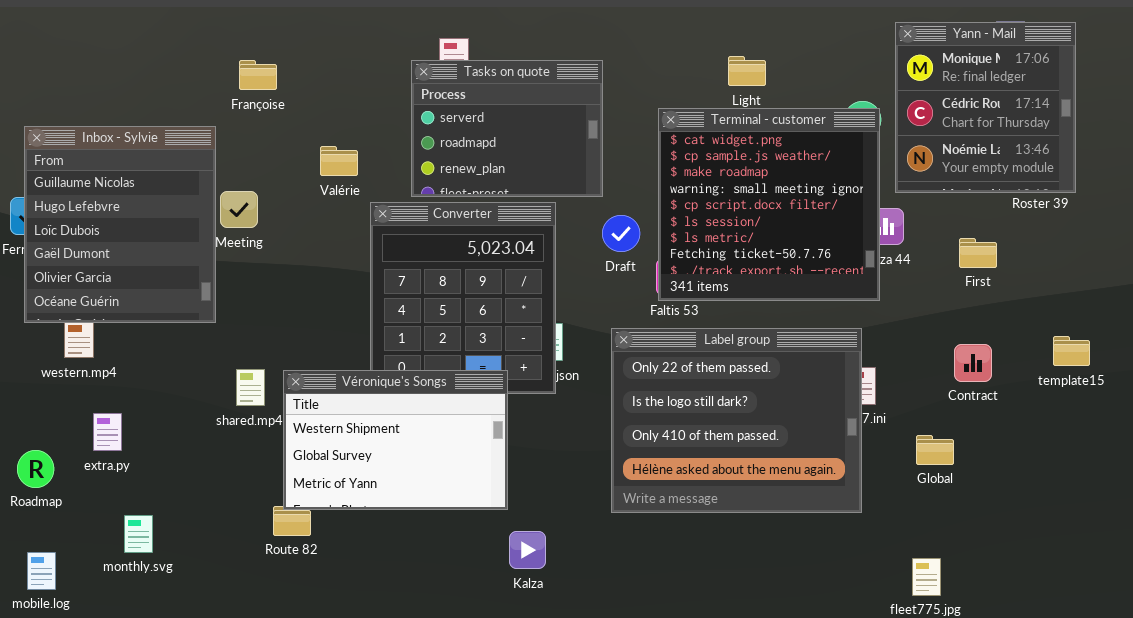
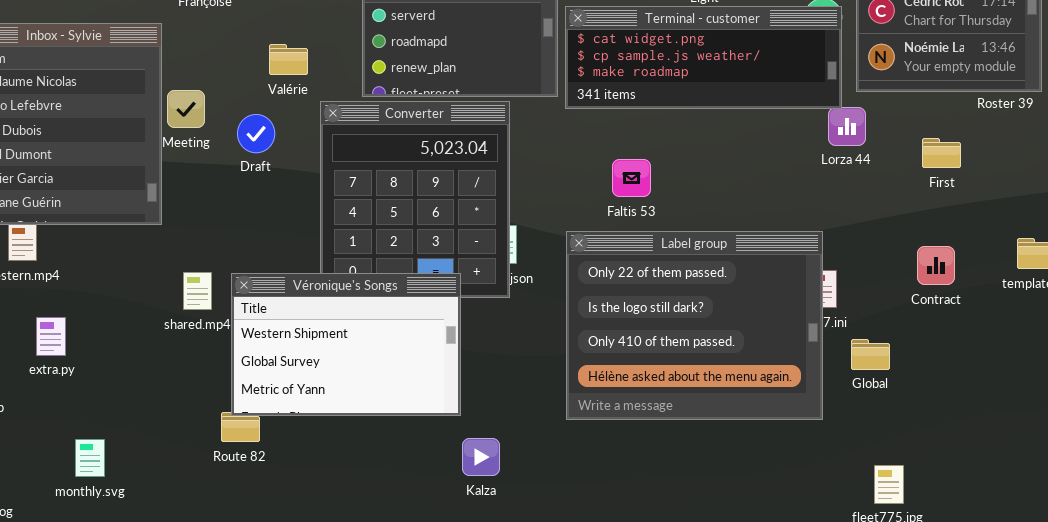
Terminal - customer: [658,108,880,301] -> [565,6,842,109], resized
Draft: [602,215,640,252] -> [237,114,275,153], moved
Global: [916,435,954,465] -> [851,339,890,370], moved
monthly.svg: [124,515,153,553] -> [75,439,105,477], moved

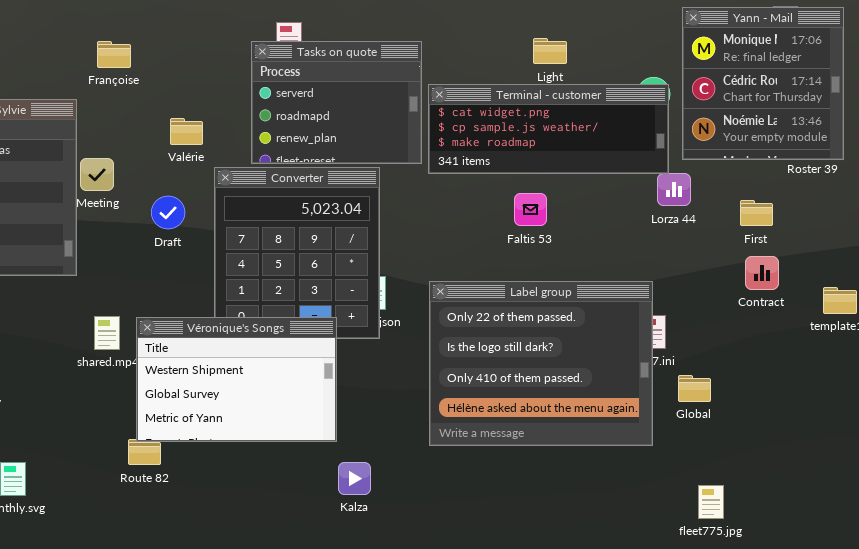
Draft: [237,114,275,153] -> [151,196,185,229], moved
Faltis 53: [612,159,651,197] -> [514,193,547,226], moved
Contract: [917,246,955,285] -> [745,256,779,290], moved

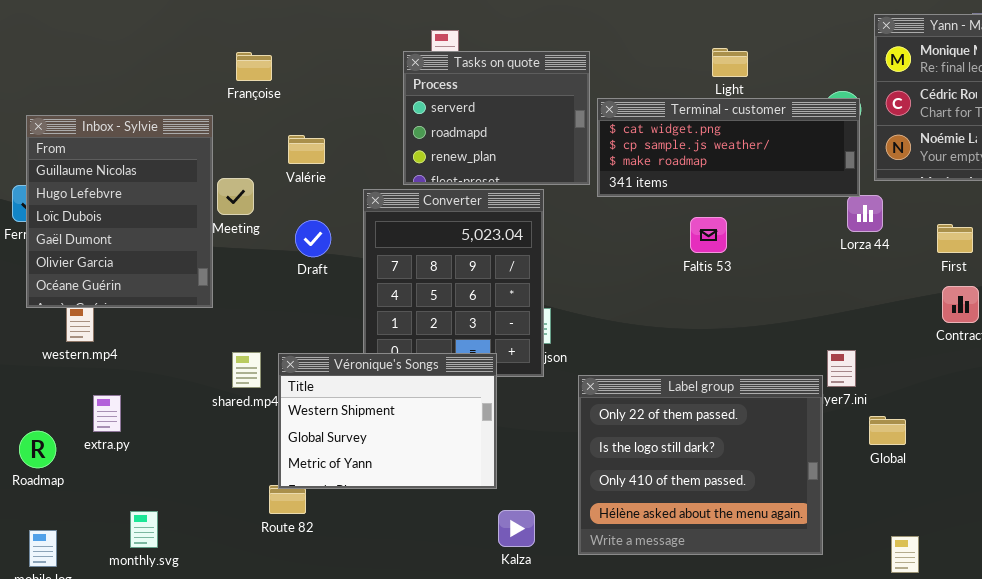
Valérie: [170,118,203,145] -> [288,135,325,164], moved
Label group: [429,281,653,446] -> [578,375,823,555], moved

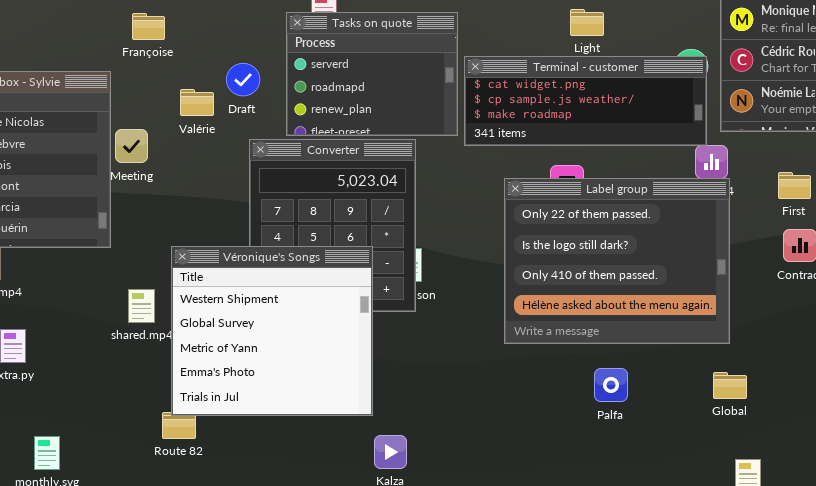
Draft: [295,220,331,257] -> [226,63,260,96], moved
Véronique's Songs: [278,353,497,489] -> [171,246,373,416], resized
Label group: [578,375,823,555] -> [504,178,730,344], moved
Global: [869,416,906,445] -> [713,372,747,399], moved

